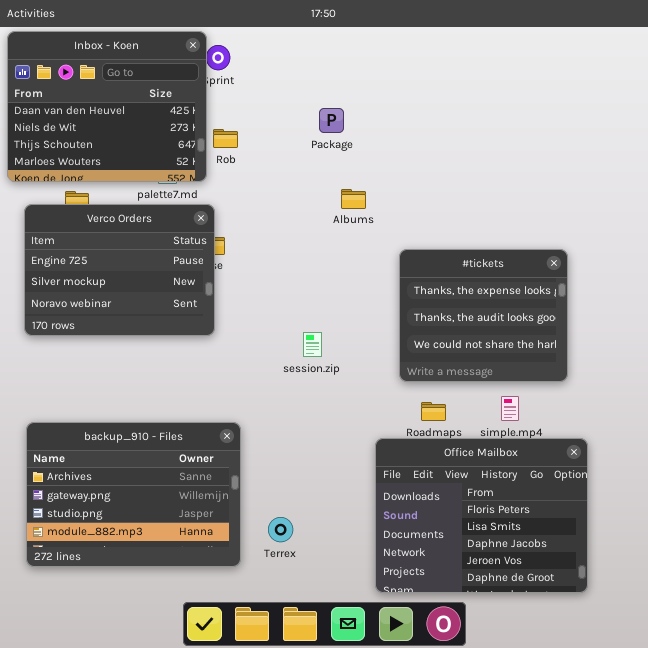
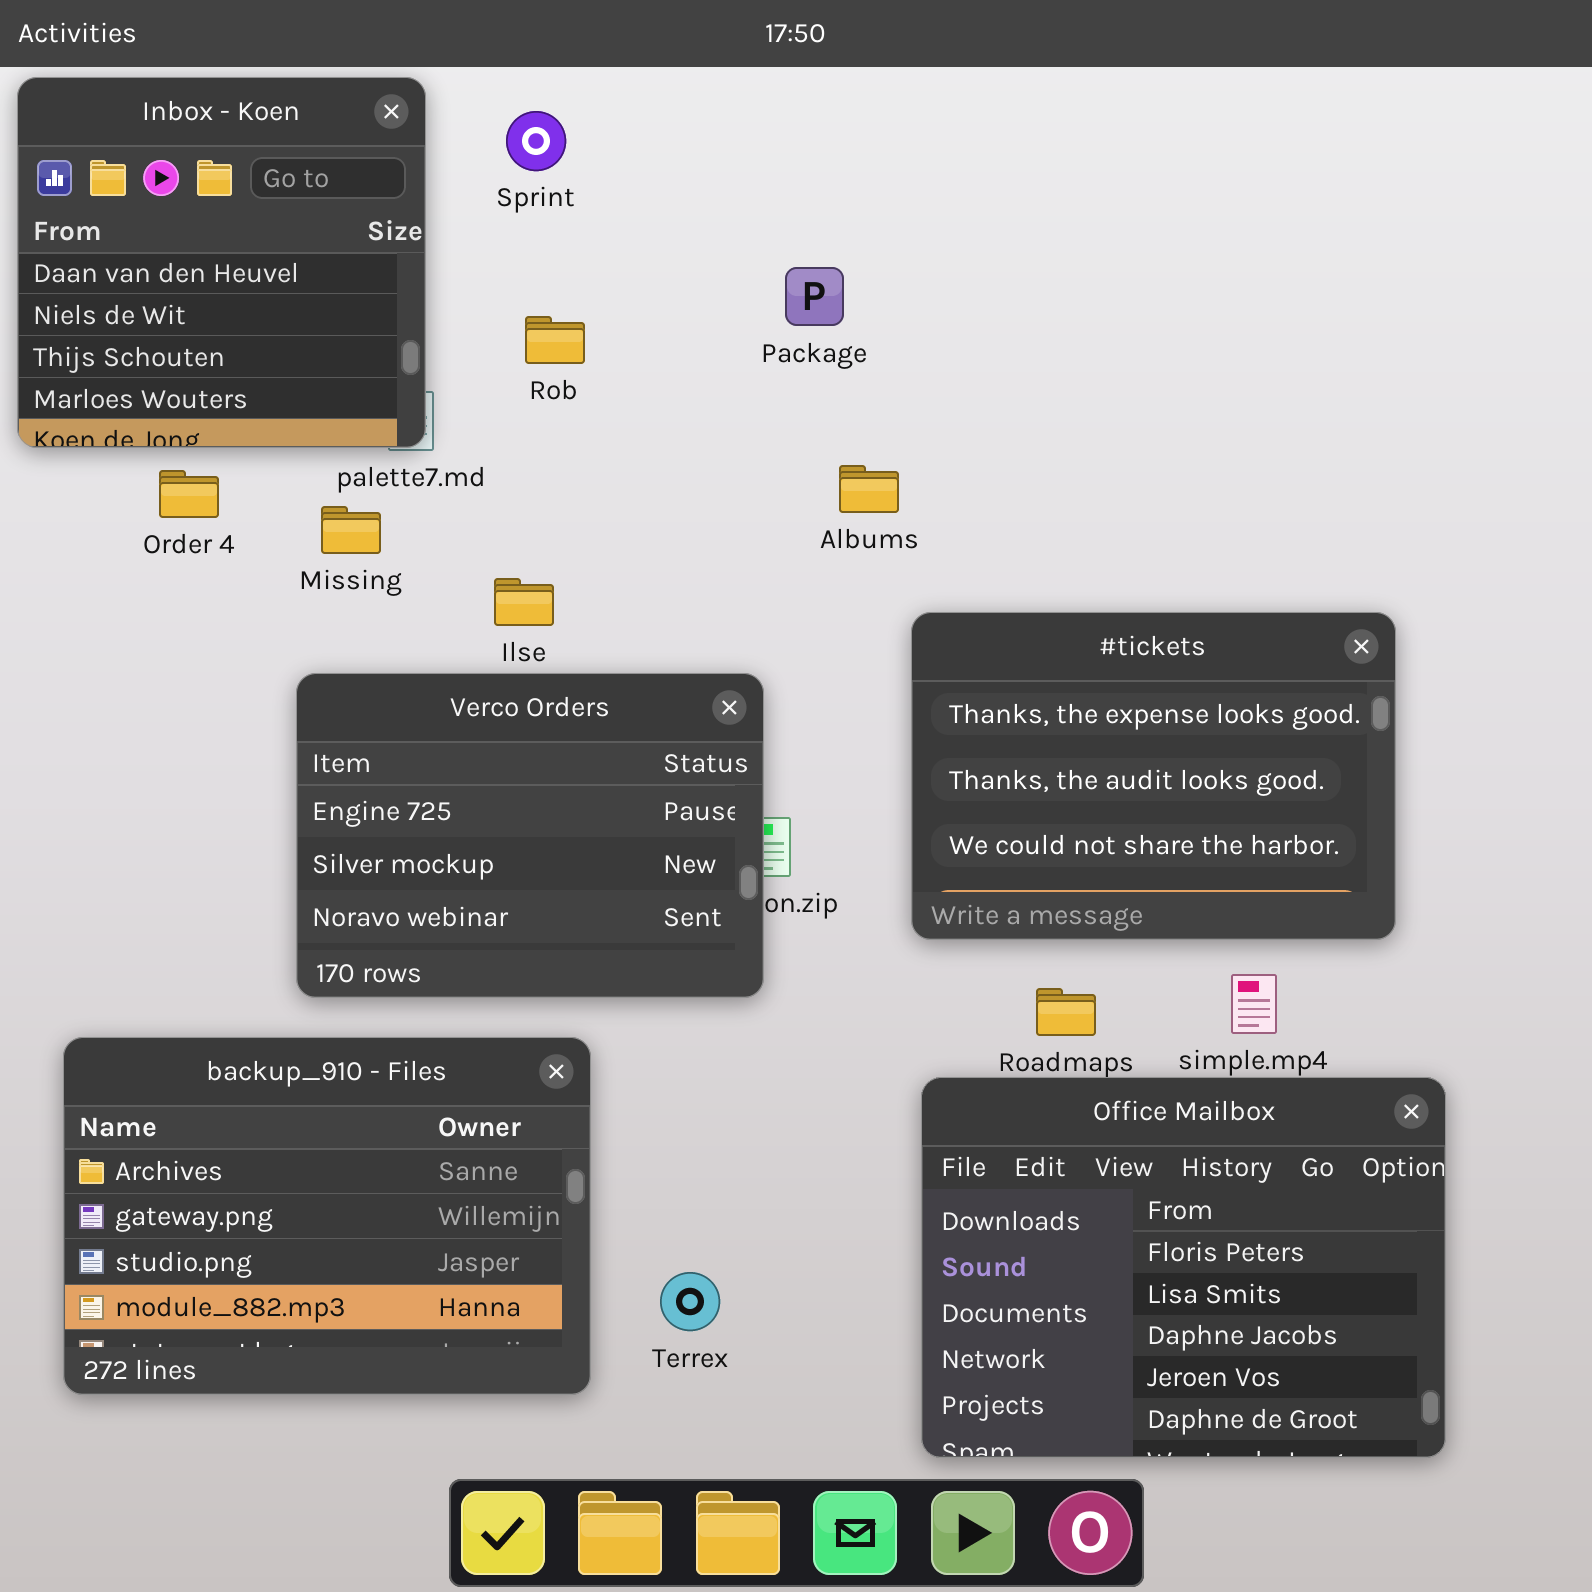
Inbox - Koen: [7,31,207,182] -> [17,77,426,448], resized
Verco Orders: [24,204,215,336] -> [296,673,764,998], moved
#tickets: [399,249,568,382] -> [911,612,1396,940], resized

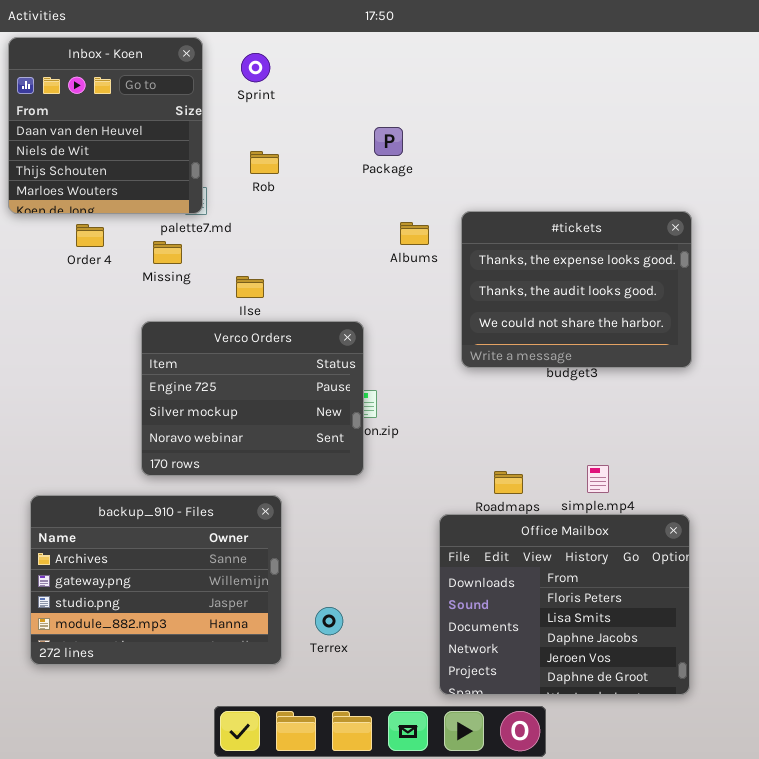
#tickets: [911,612,1396,940] -> [461,211,692,368], moved

